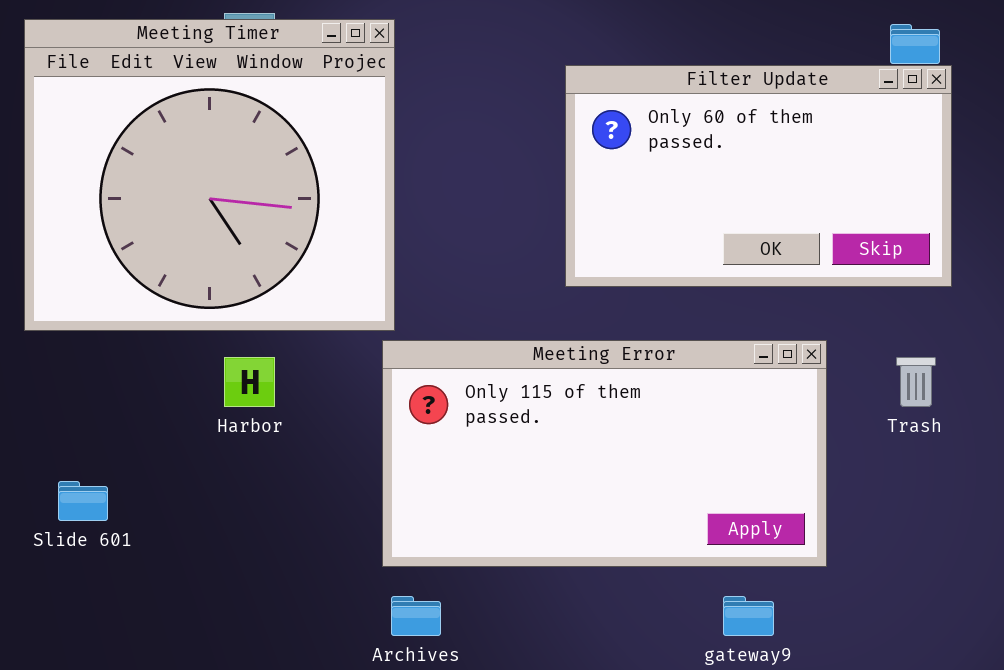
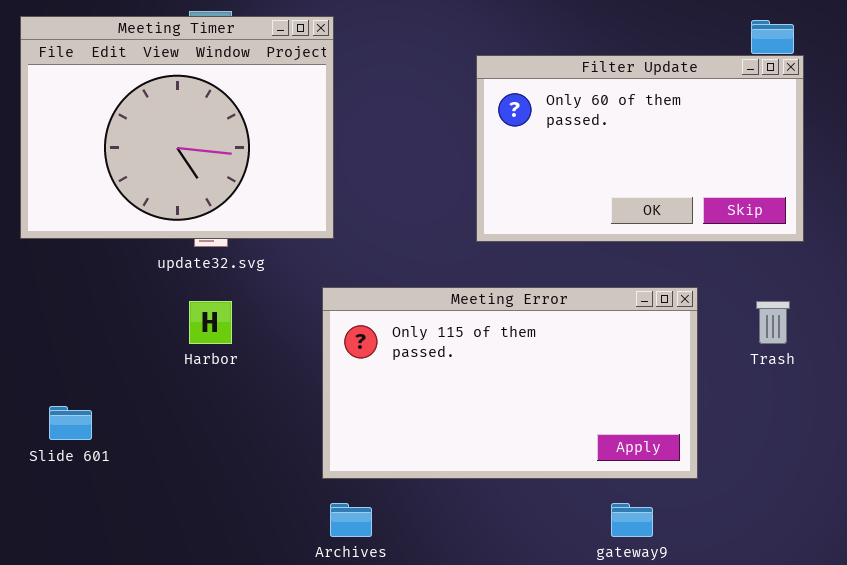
Meeting Timer: [24,19,395,331] -> [20,16,334,239], resized

